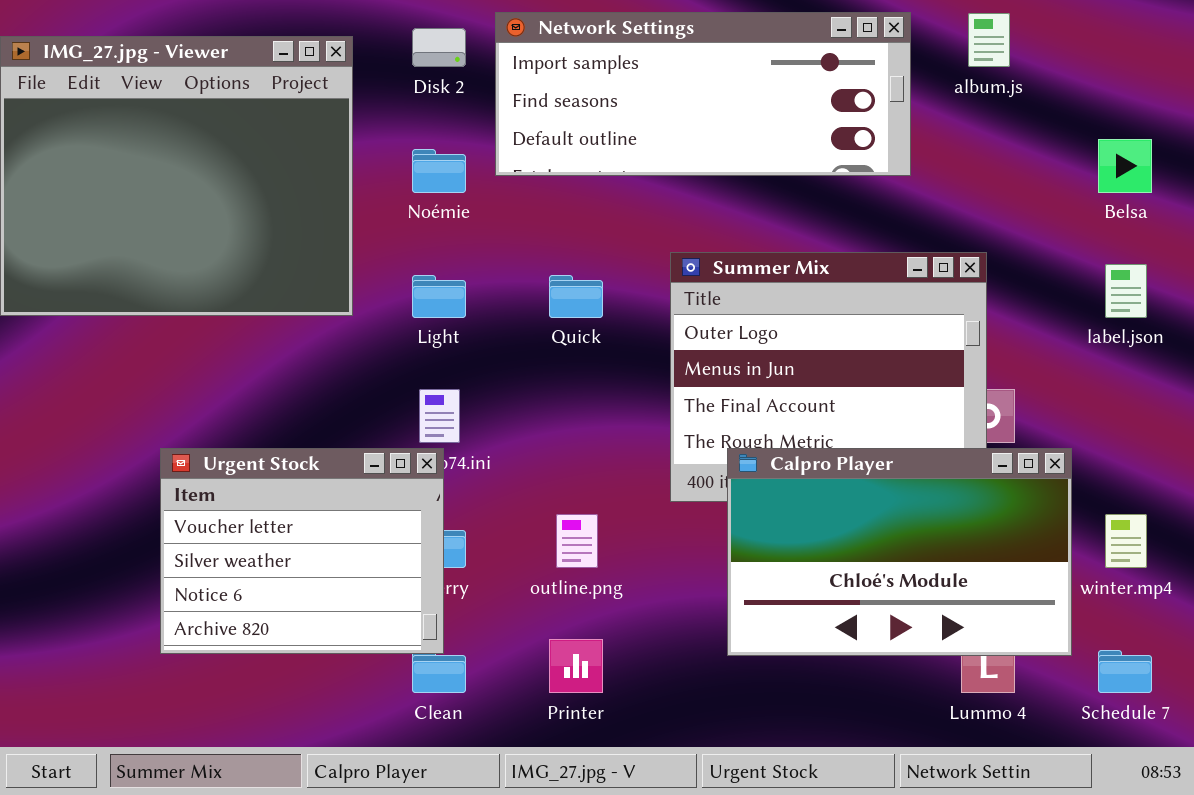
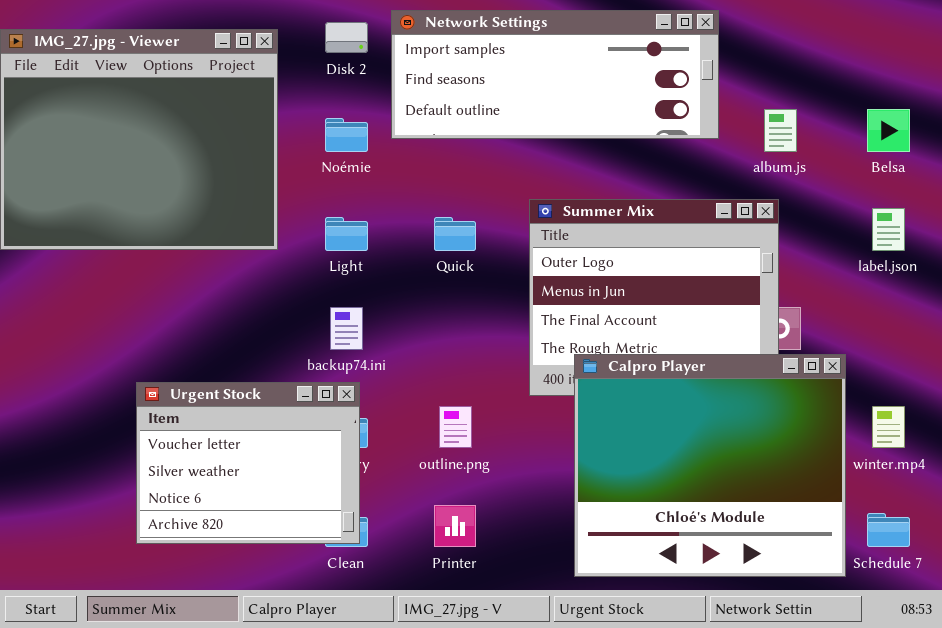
album.js: [968,13,1010,67] -> [764,109,797,152], moved
Urgent Stock: [160,448,444,654] -> [136,382,360,544], moved
Calpro Player: [727,448,1072,656] -> [574,354,846,577], resized

